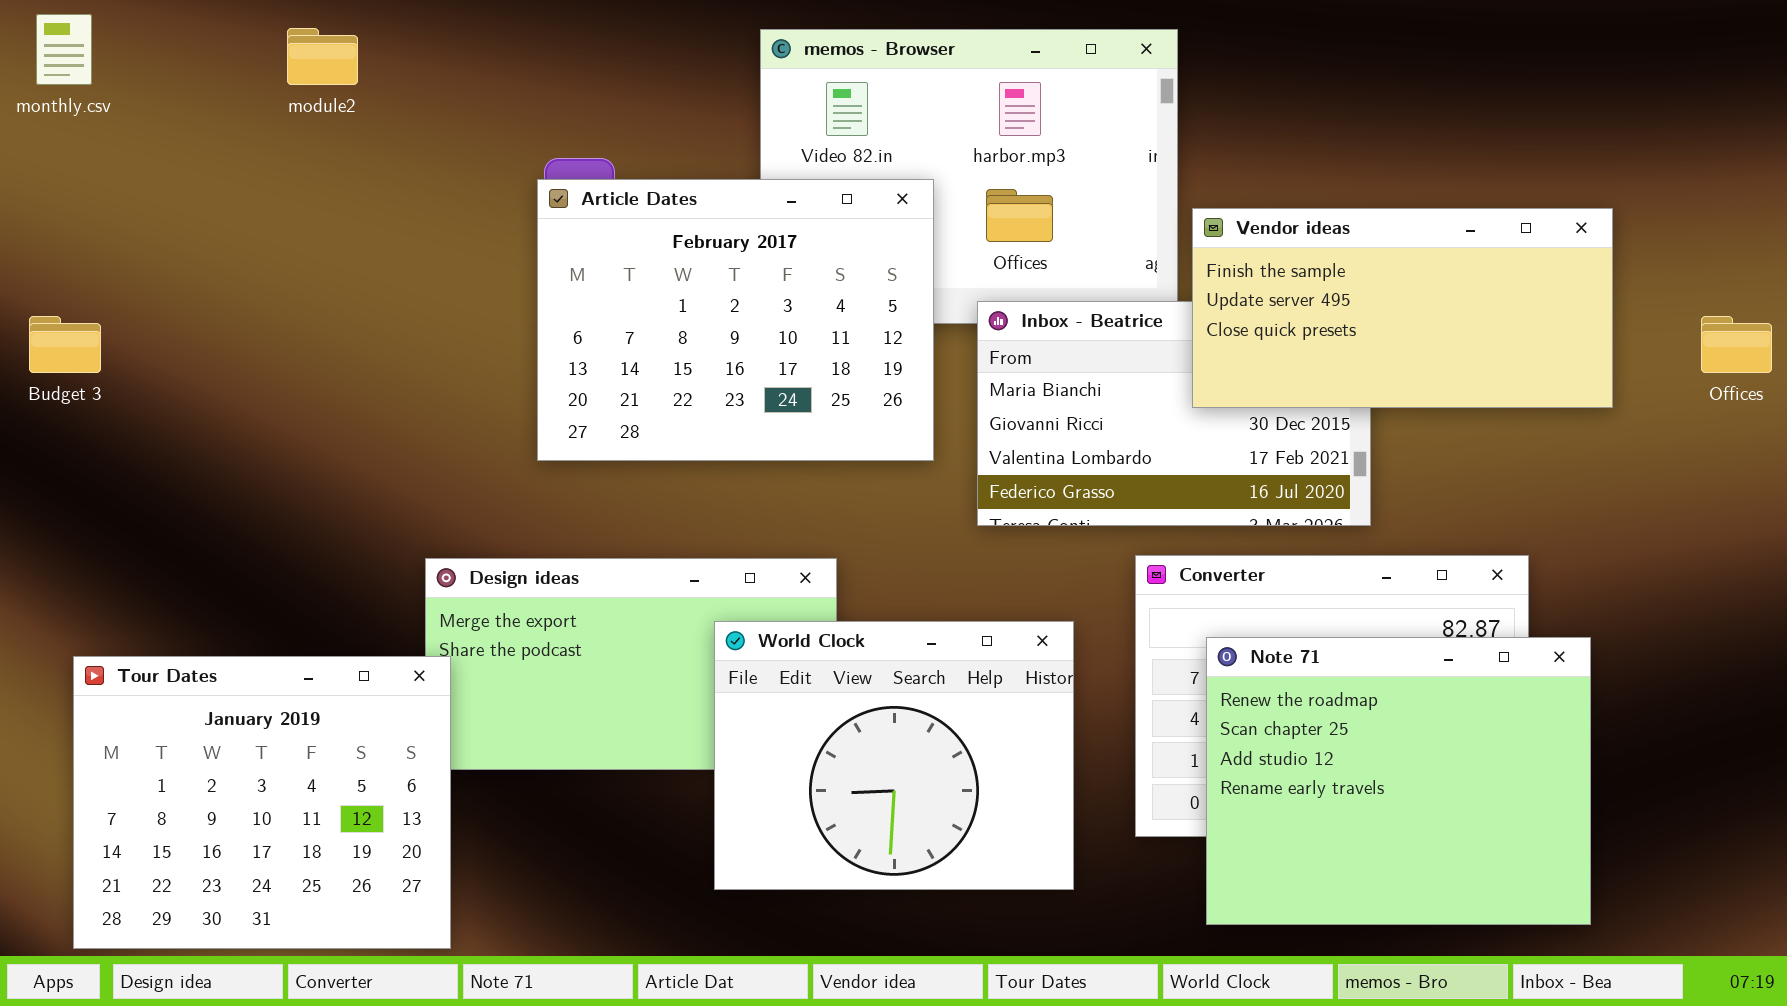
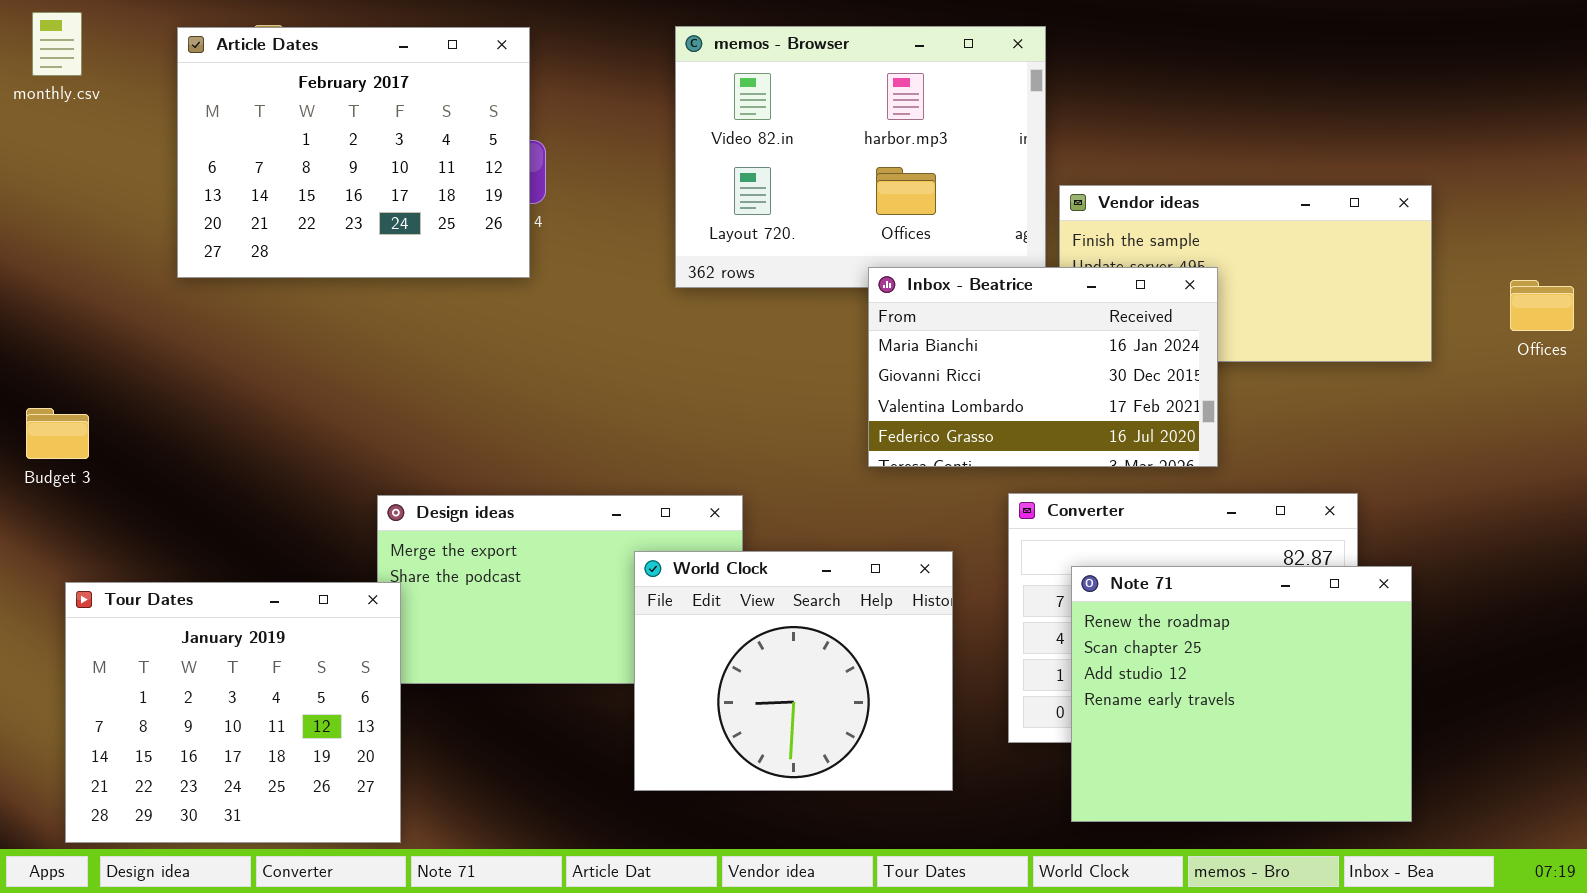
Article Dates: [537,179,934,461] -> [177,27,530,278], moved
Inbox - Beatrice: [977,301,1371,526] -> [868,267,1218,467], raised
Budget 3: [29,316,101,373] -> [26,408,89,459], moved

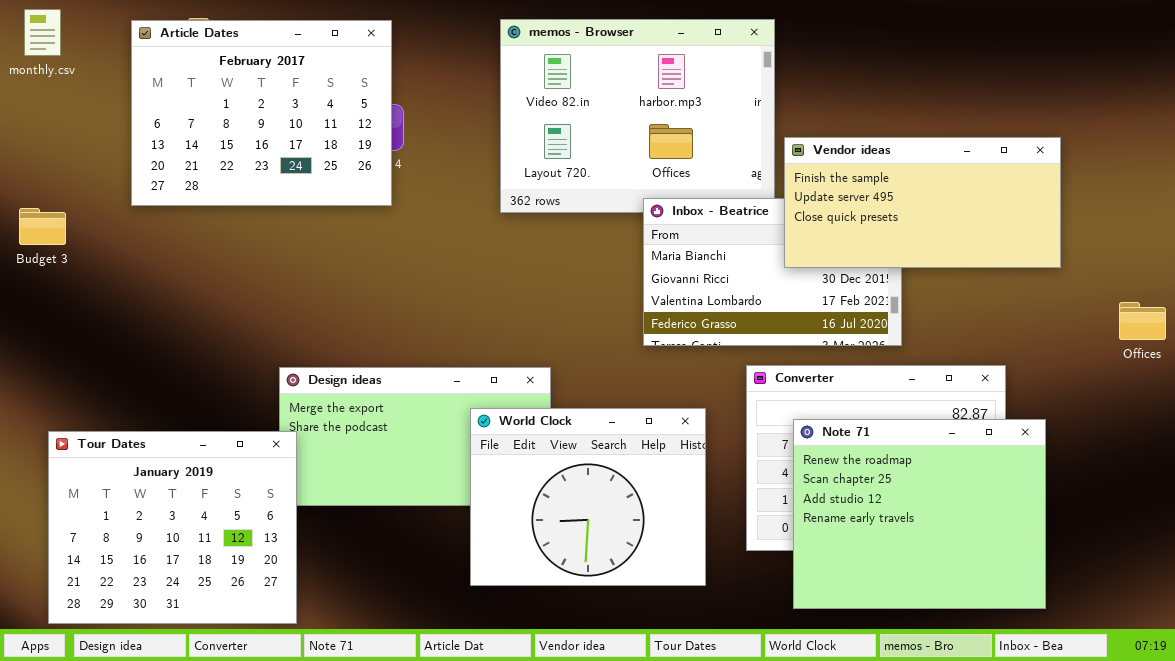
Vendor ideas: [1059,185,1432,362] -> [784,137,1061,268], raised
Offices: [1510,280,1574,331] -> [1119,302,1166,340], moved
Budget 3: [26,408,89,459] -> [19,208,66,245], moved

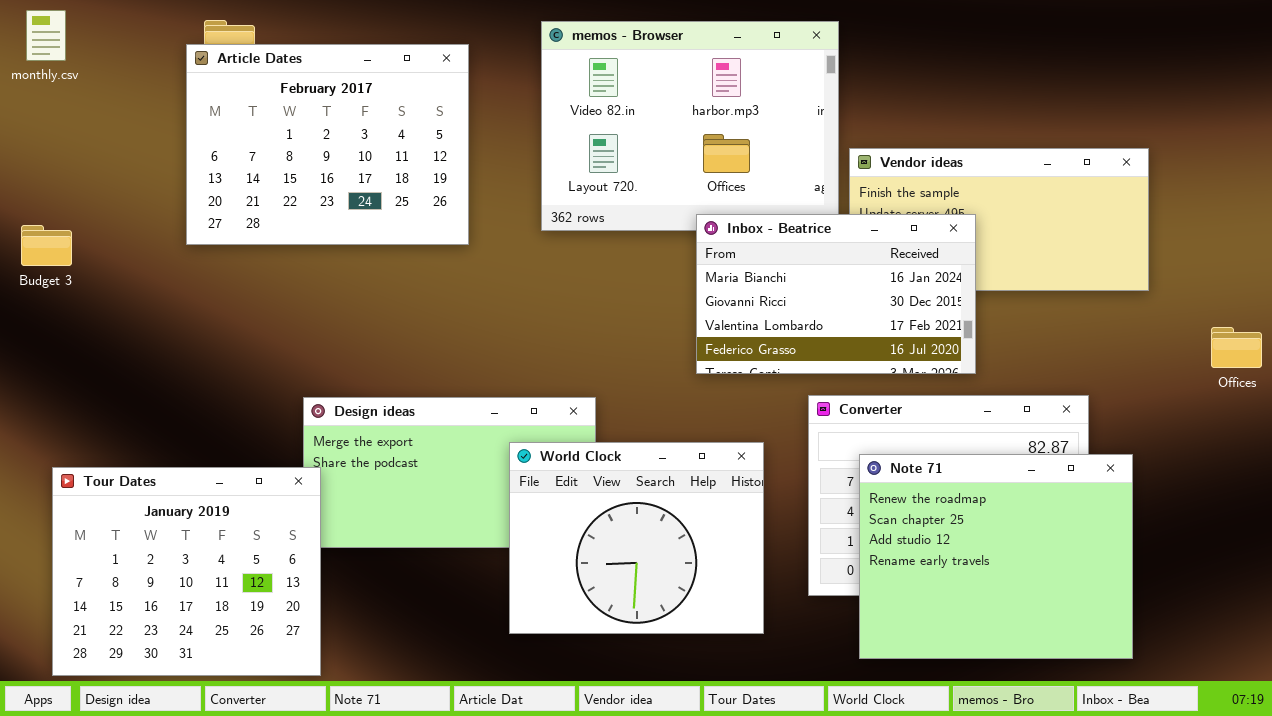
Article Dates: [131,20,392,206] -> [186,44,469,245], moved
Inbox - Beatrice: [643,198,902,346] -> [696,214,976,374], raised

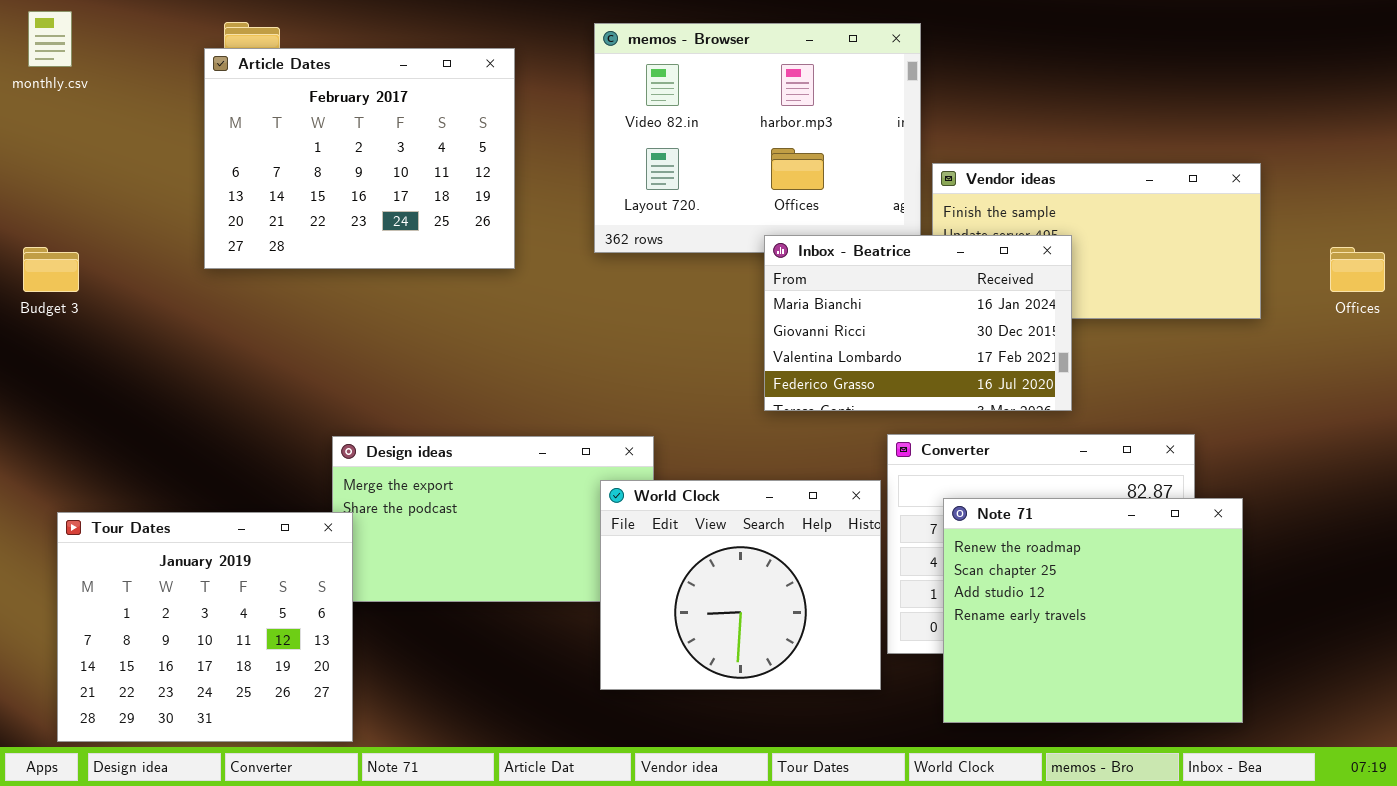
Offices: [1211,327,1262,368] -> [1330,247,1385,292], moved
World Clock: [509,442,764,634] -> [600,480,881,690], moved

